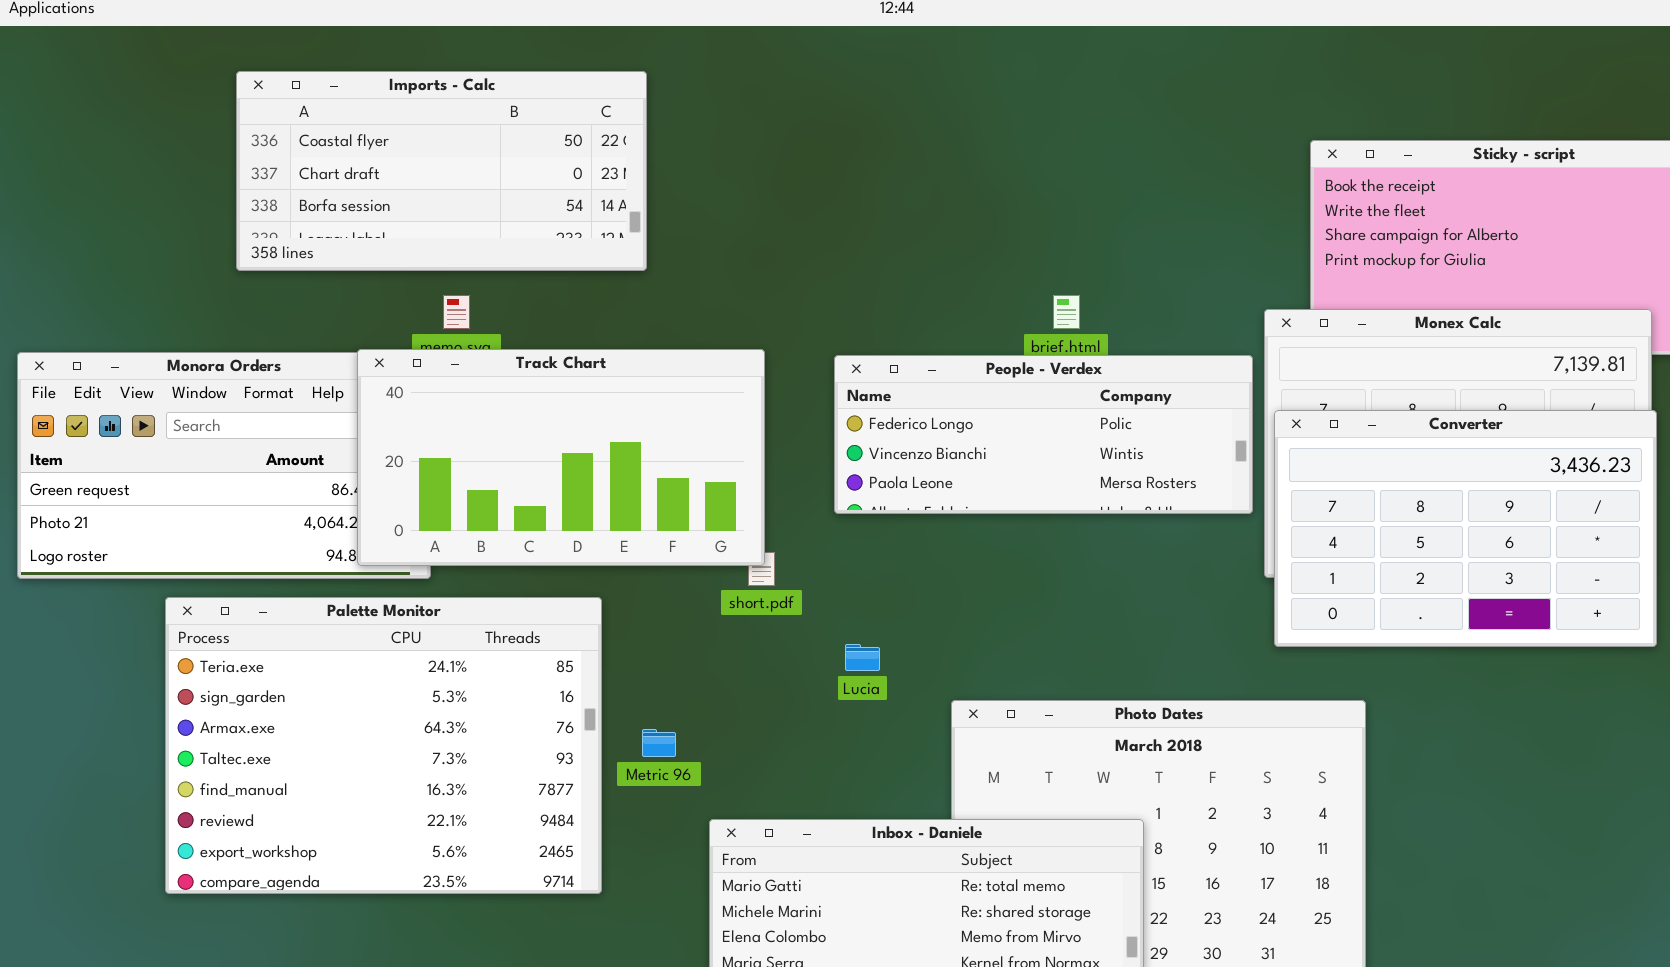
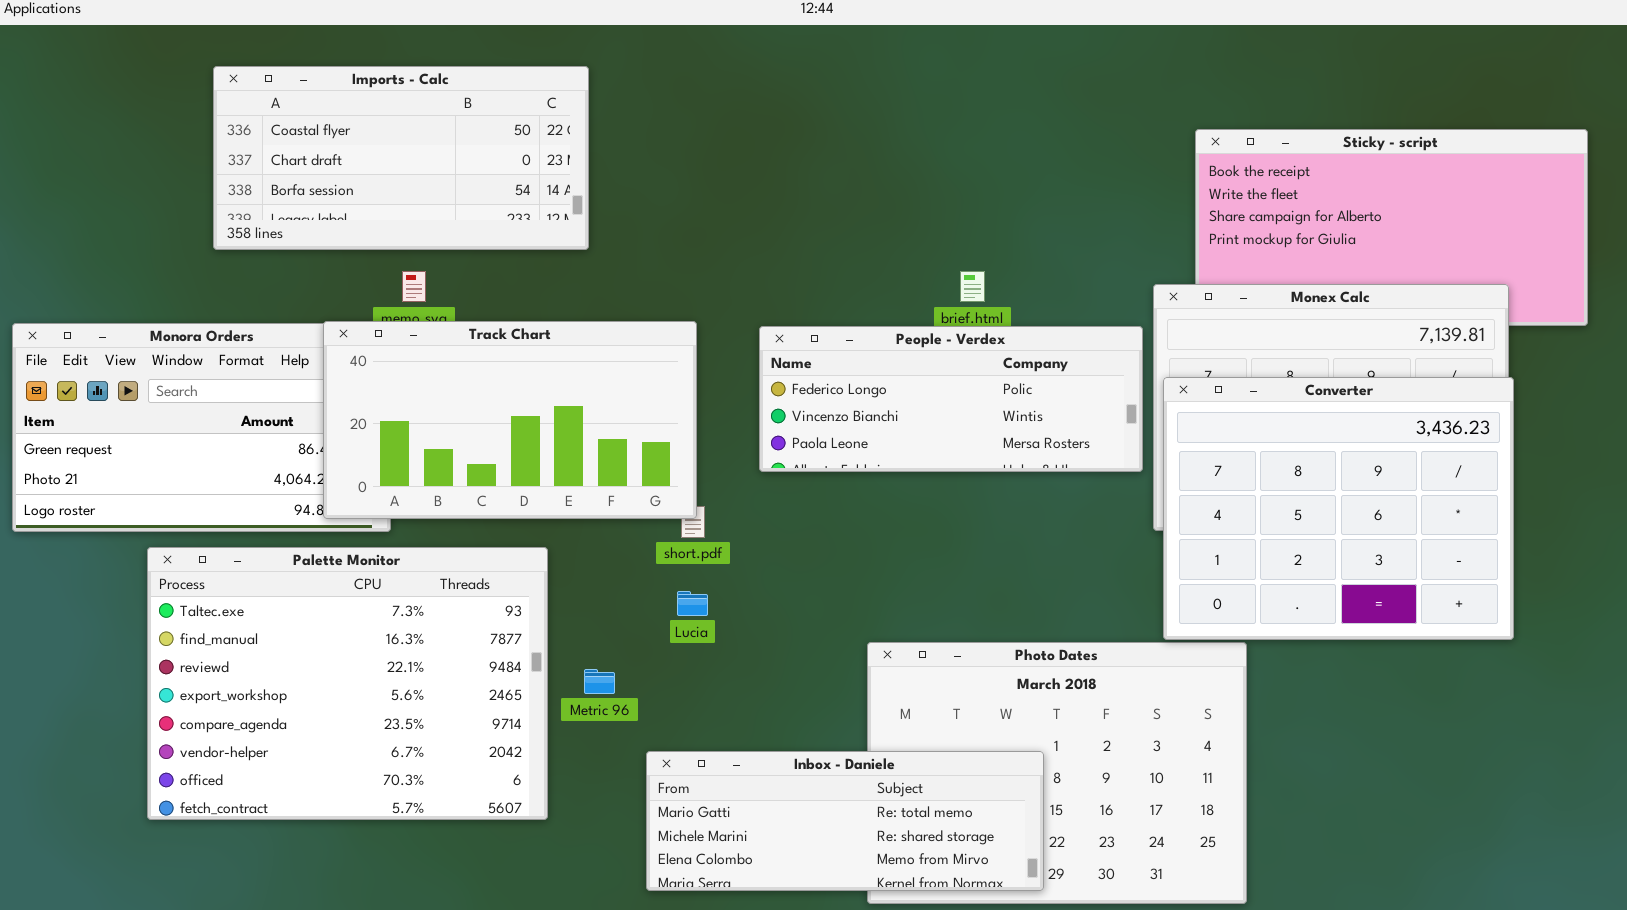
Converter: [1274,410,1657,647] -> [1163,377,1514,640], resized
Palette Monitor: [165,597,602,894] -> [147,547,548,820], scrolled down 3 rows
Lucia: [845,644,880,671] -> [677,591,708,616], moved

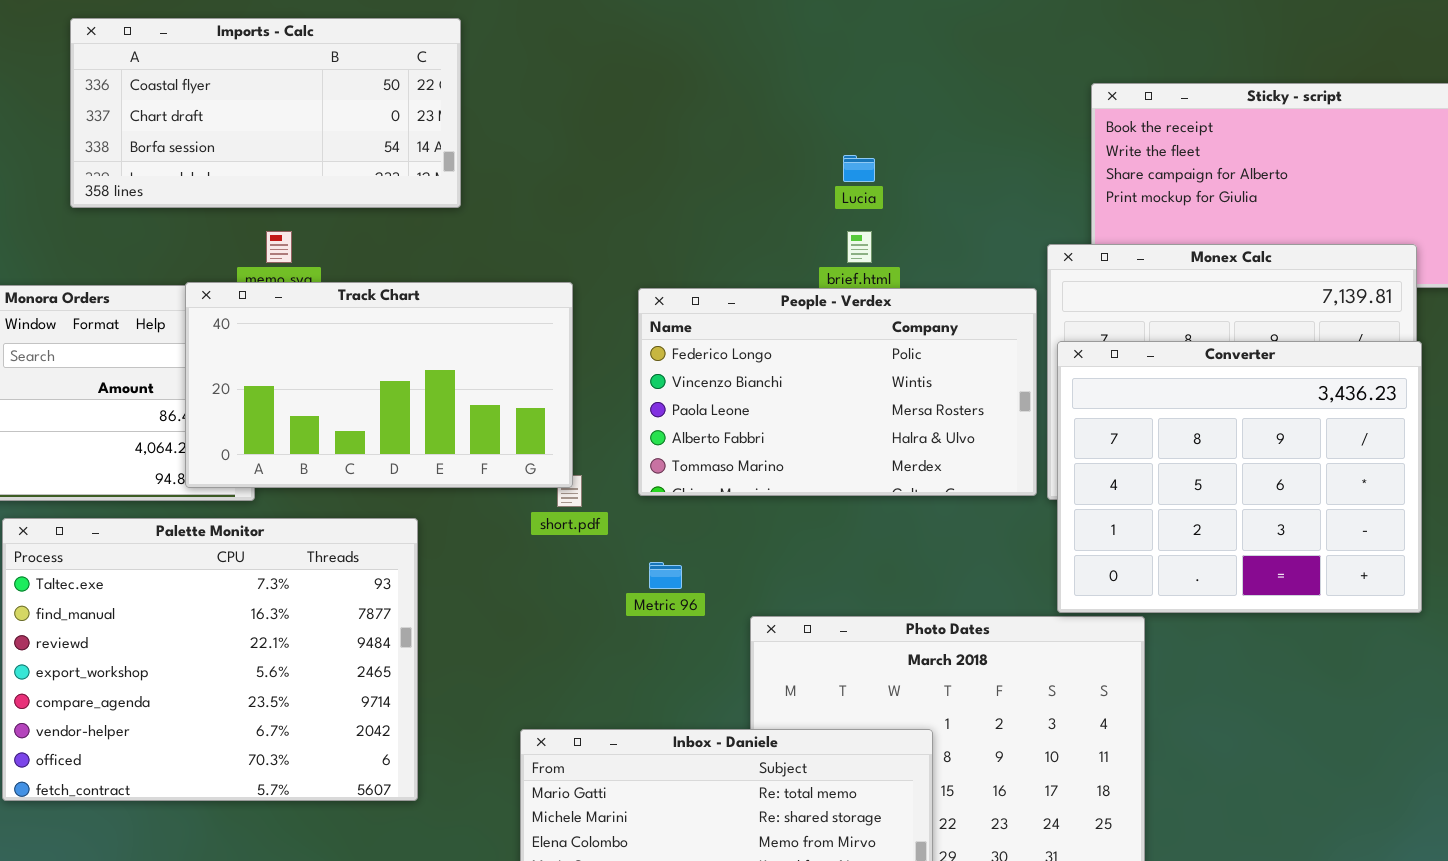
People - Verdex: [759,326,1143,472] -> [638,288,1037,496], resized
Lucia: [677,591,708,616] -> [843,155,875,182], moved
Metric 96: [584,669,615,694] -> [649,562,682,589], moved

